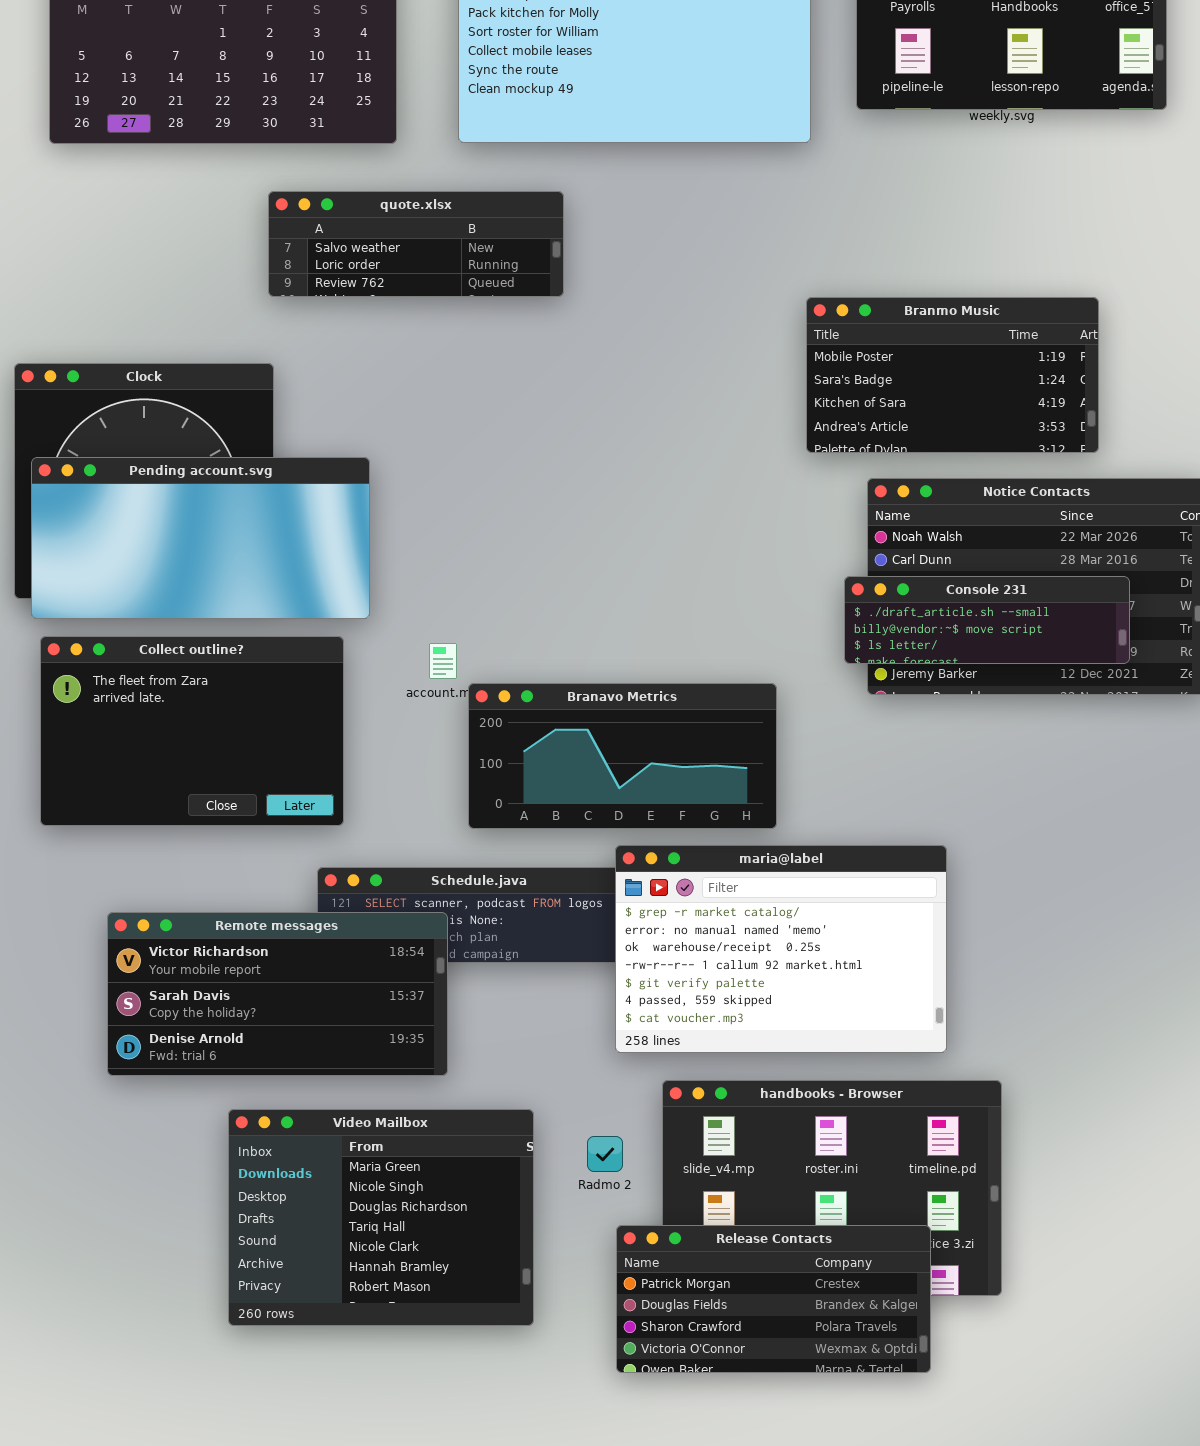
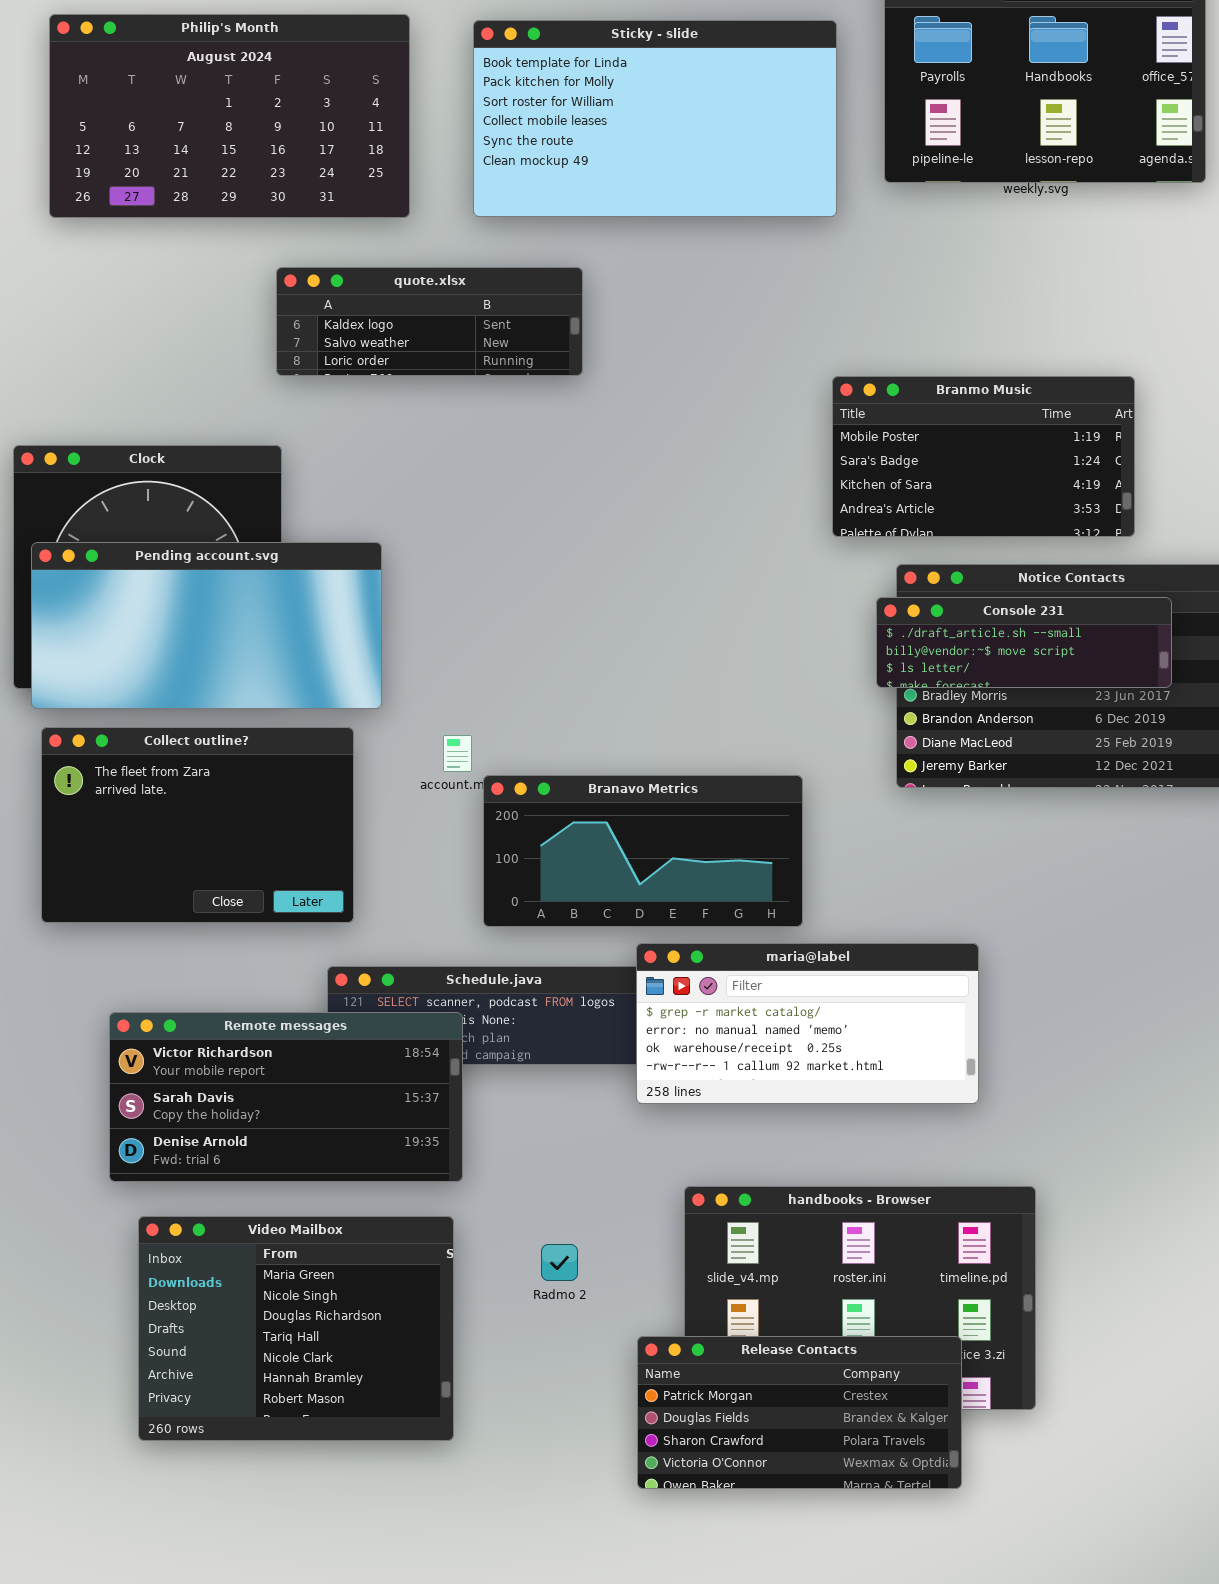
quote.xlsx: [268,191,564,297] -> [276,267,583,376], scrolled up 1 row
Console 231: [844,576,1130,664] -> [876,597,1172,688], moved
maria@label: [615,845,947,1053] -> [636,943,979,1104], resized
Video Mailbox: [228,1109,534,1326] -> [138,1216,454,1441], moved
Radmo 2: [587,1136,623,1172] -> [541,1244,578,1281], moved

